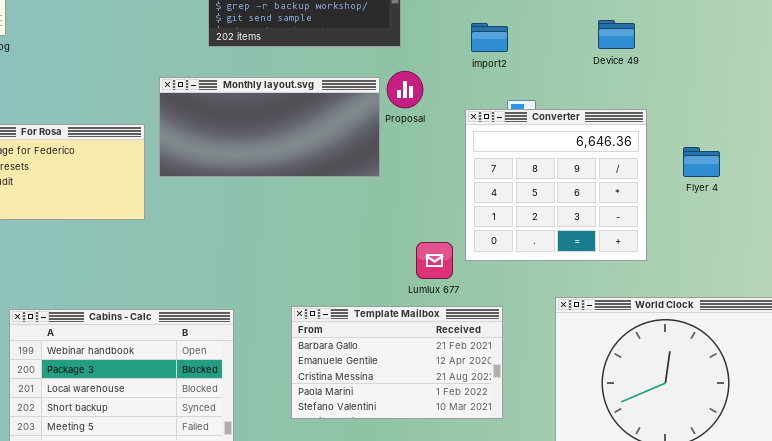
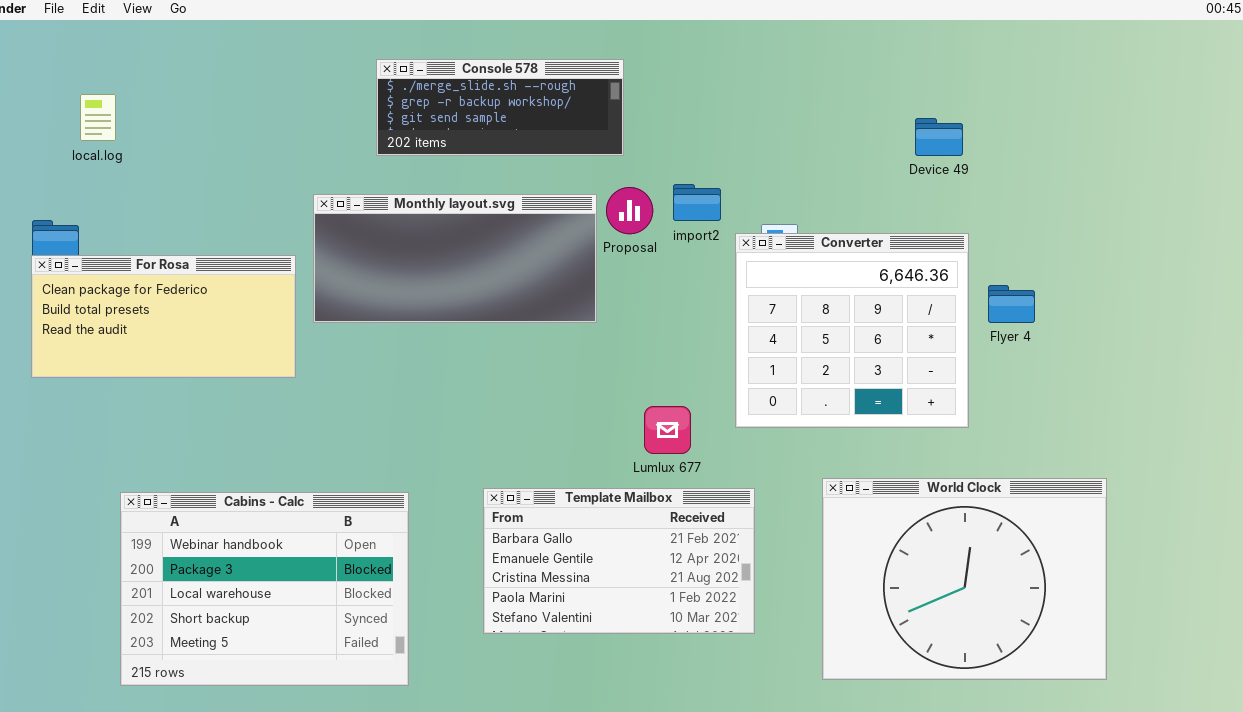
Device 49: [598,20,635,49] -> [915,118,963,156], moved
import2: [471,23,508,52] -> [673,184,721,221], moved
Converter: [465,109,647,261] -> [735,233,969,428], moved

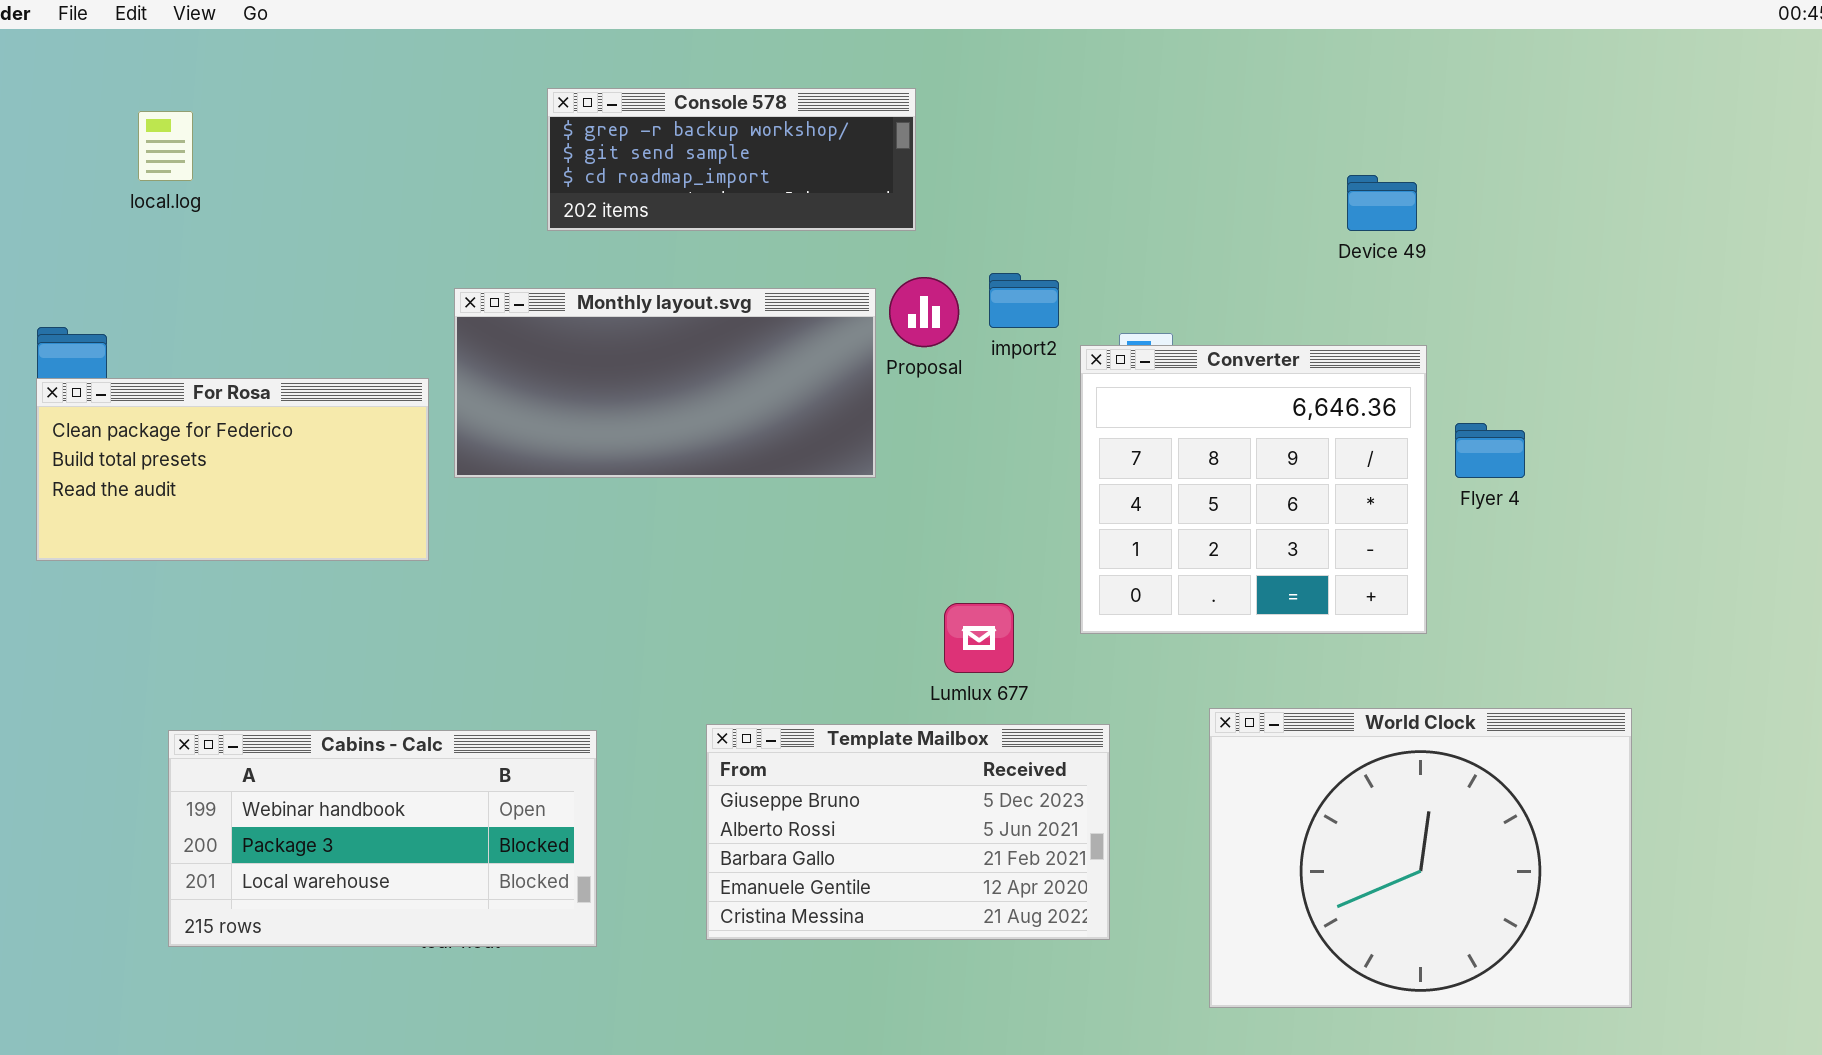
Console 578: [376,59,624,156] -> [547,88,916,231], scrolled down 1 row
local.log: [80,94,116,141] -> [138,111,193,181], moved
Template Mailbox: [483,488,755,634] -> [706,724,1110,940], scrolled up 2 rows
Cabins - Calc: [120,492,409,686] -> [168,730,597,947], resized

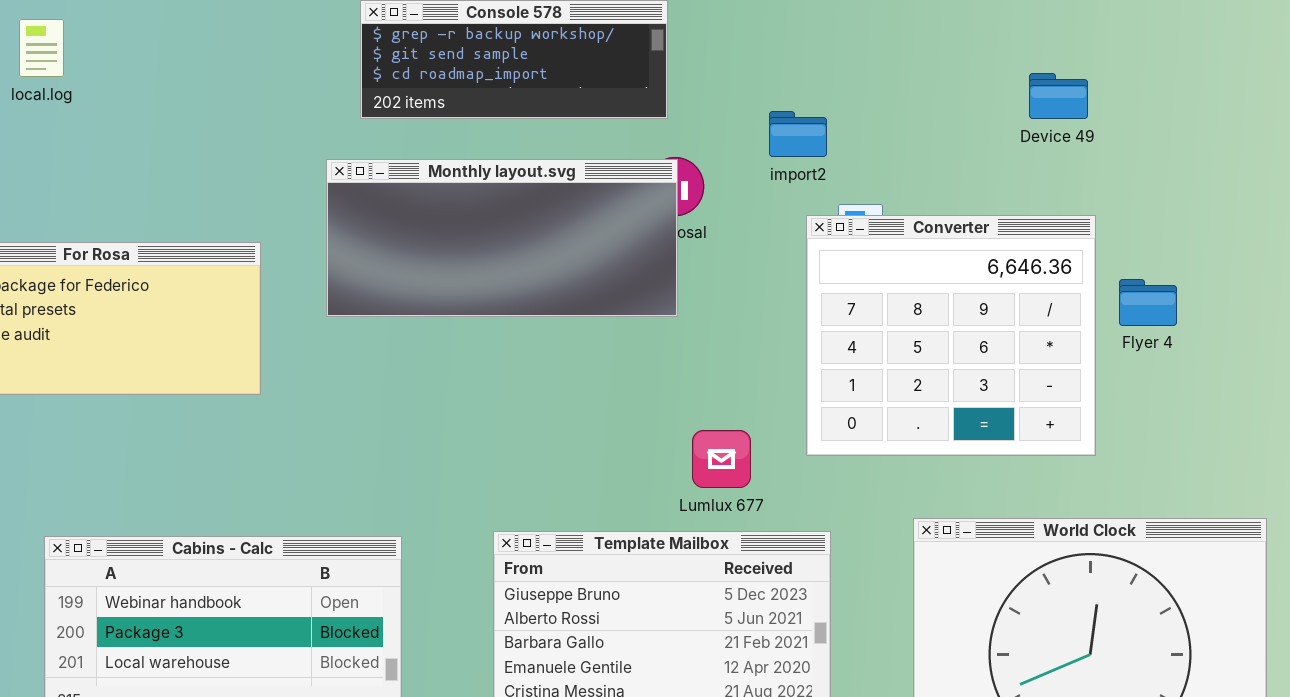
import2: [989,273,1059,328] -> [769,111,827,157], moved
Monthly layout.svg: [454,288,876,478] -> [326,159,678,317], moved

